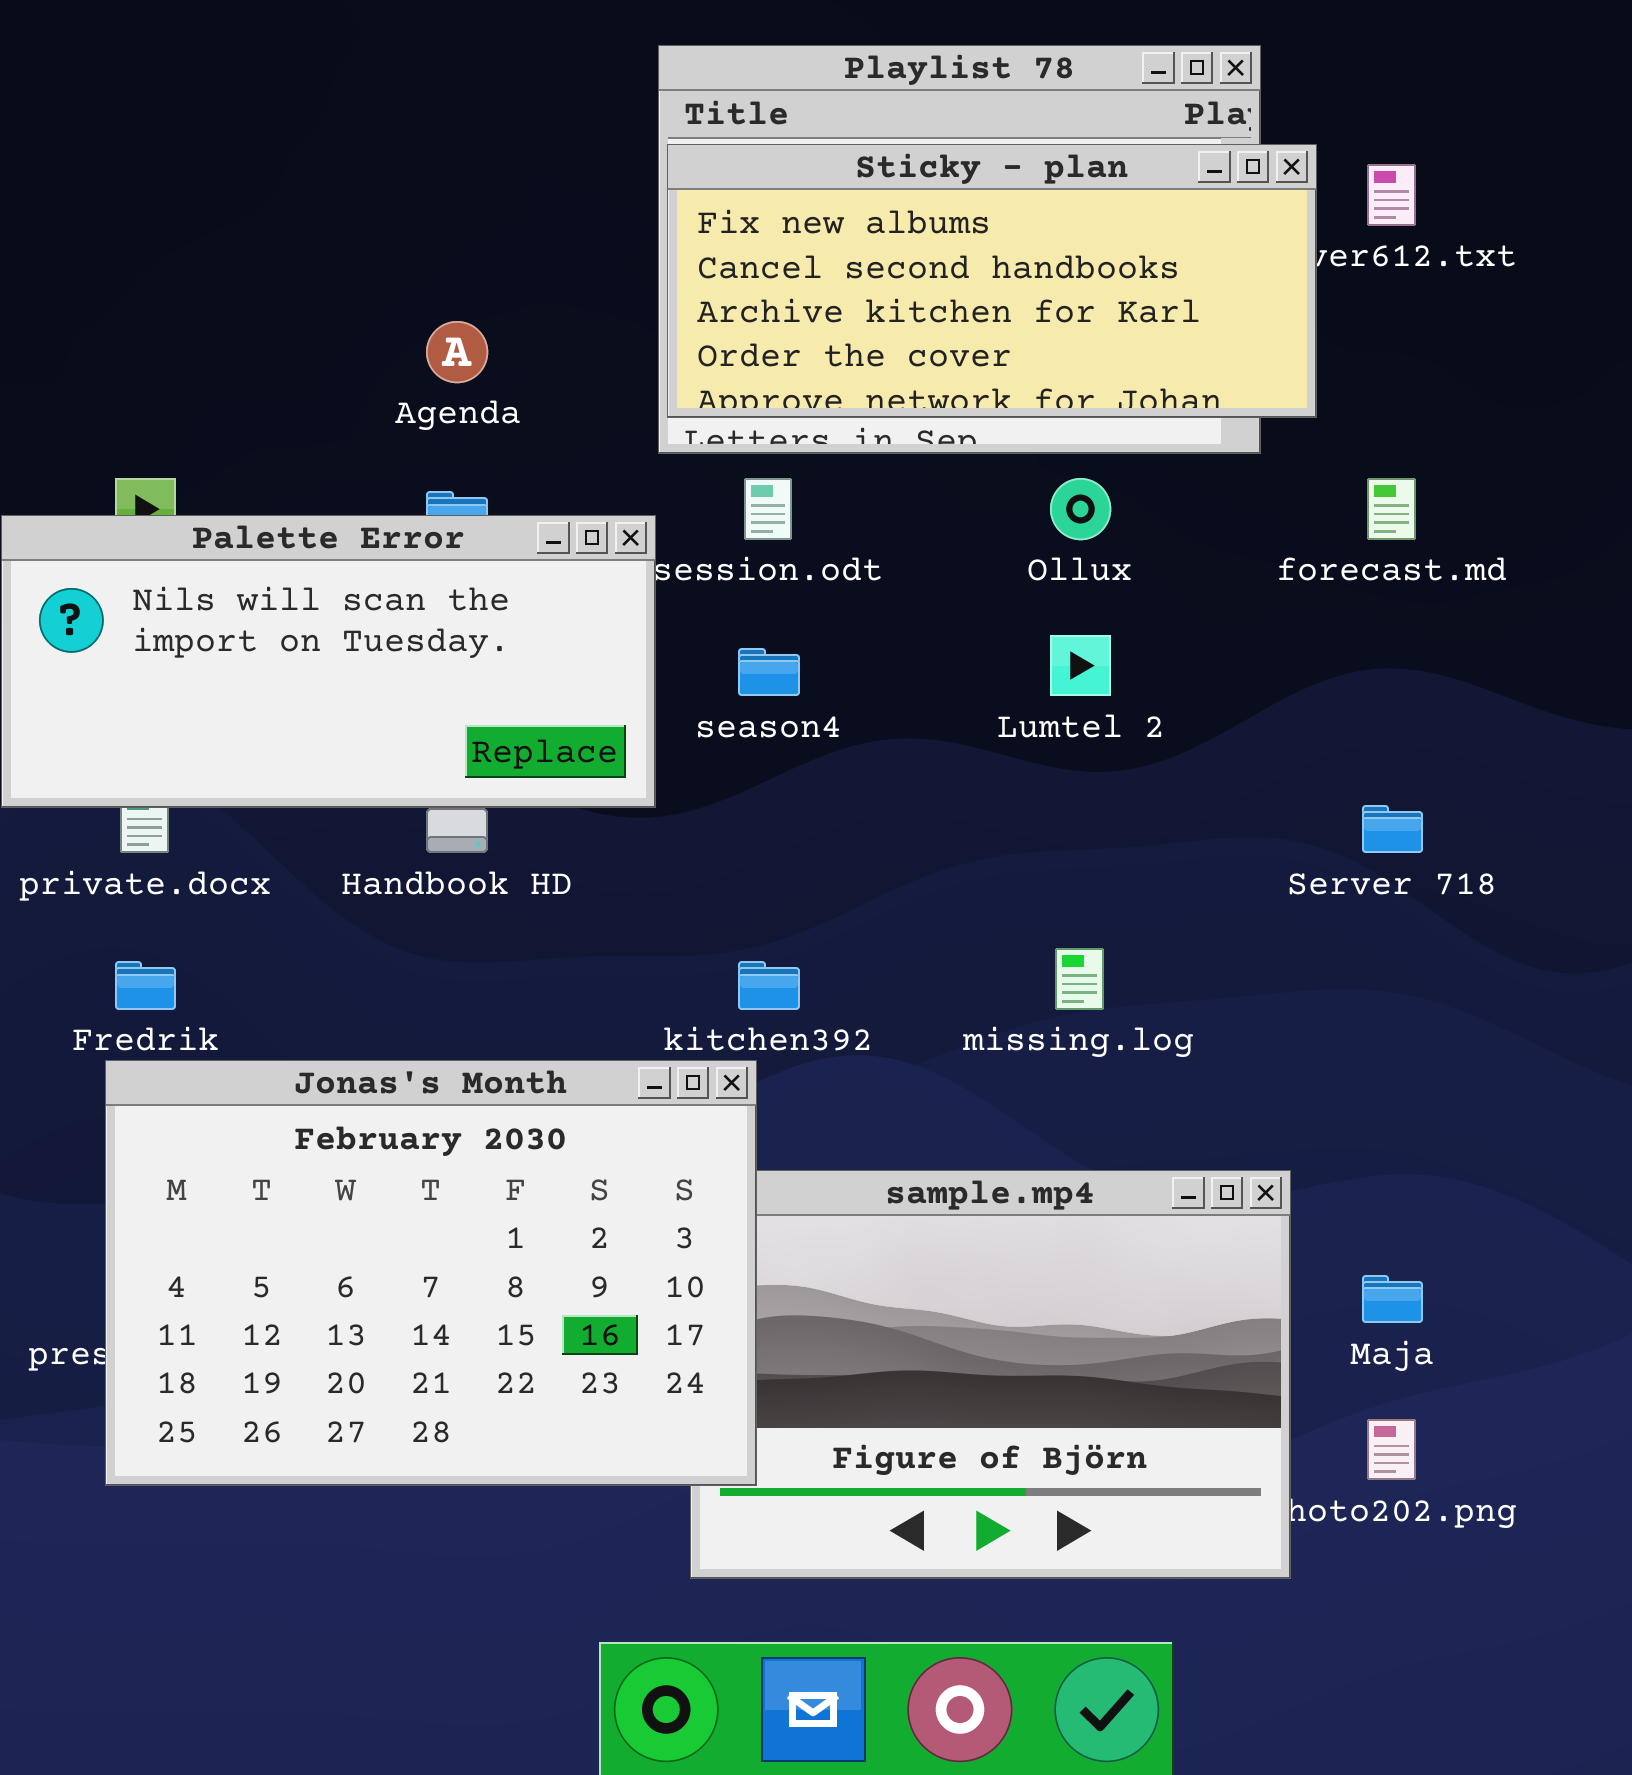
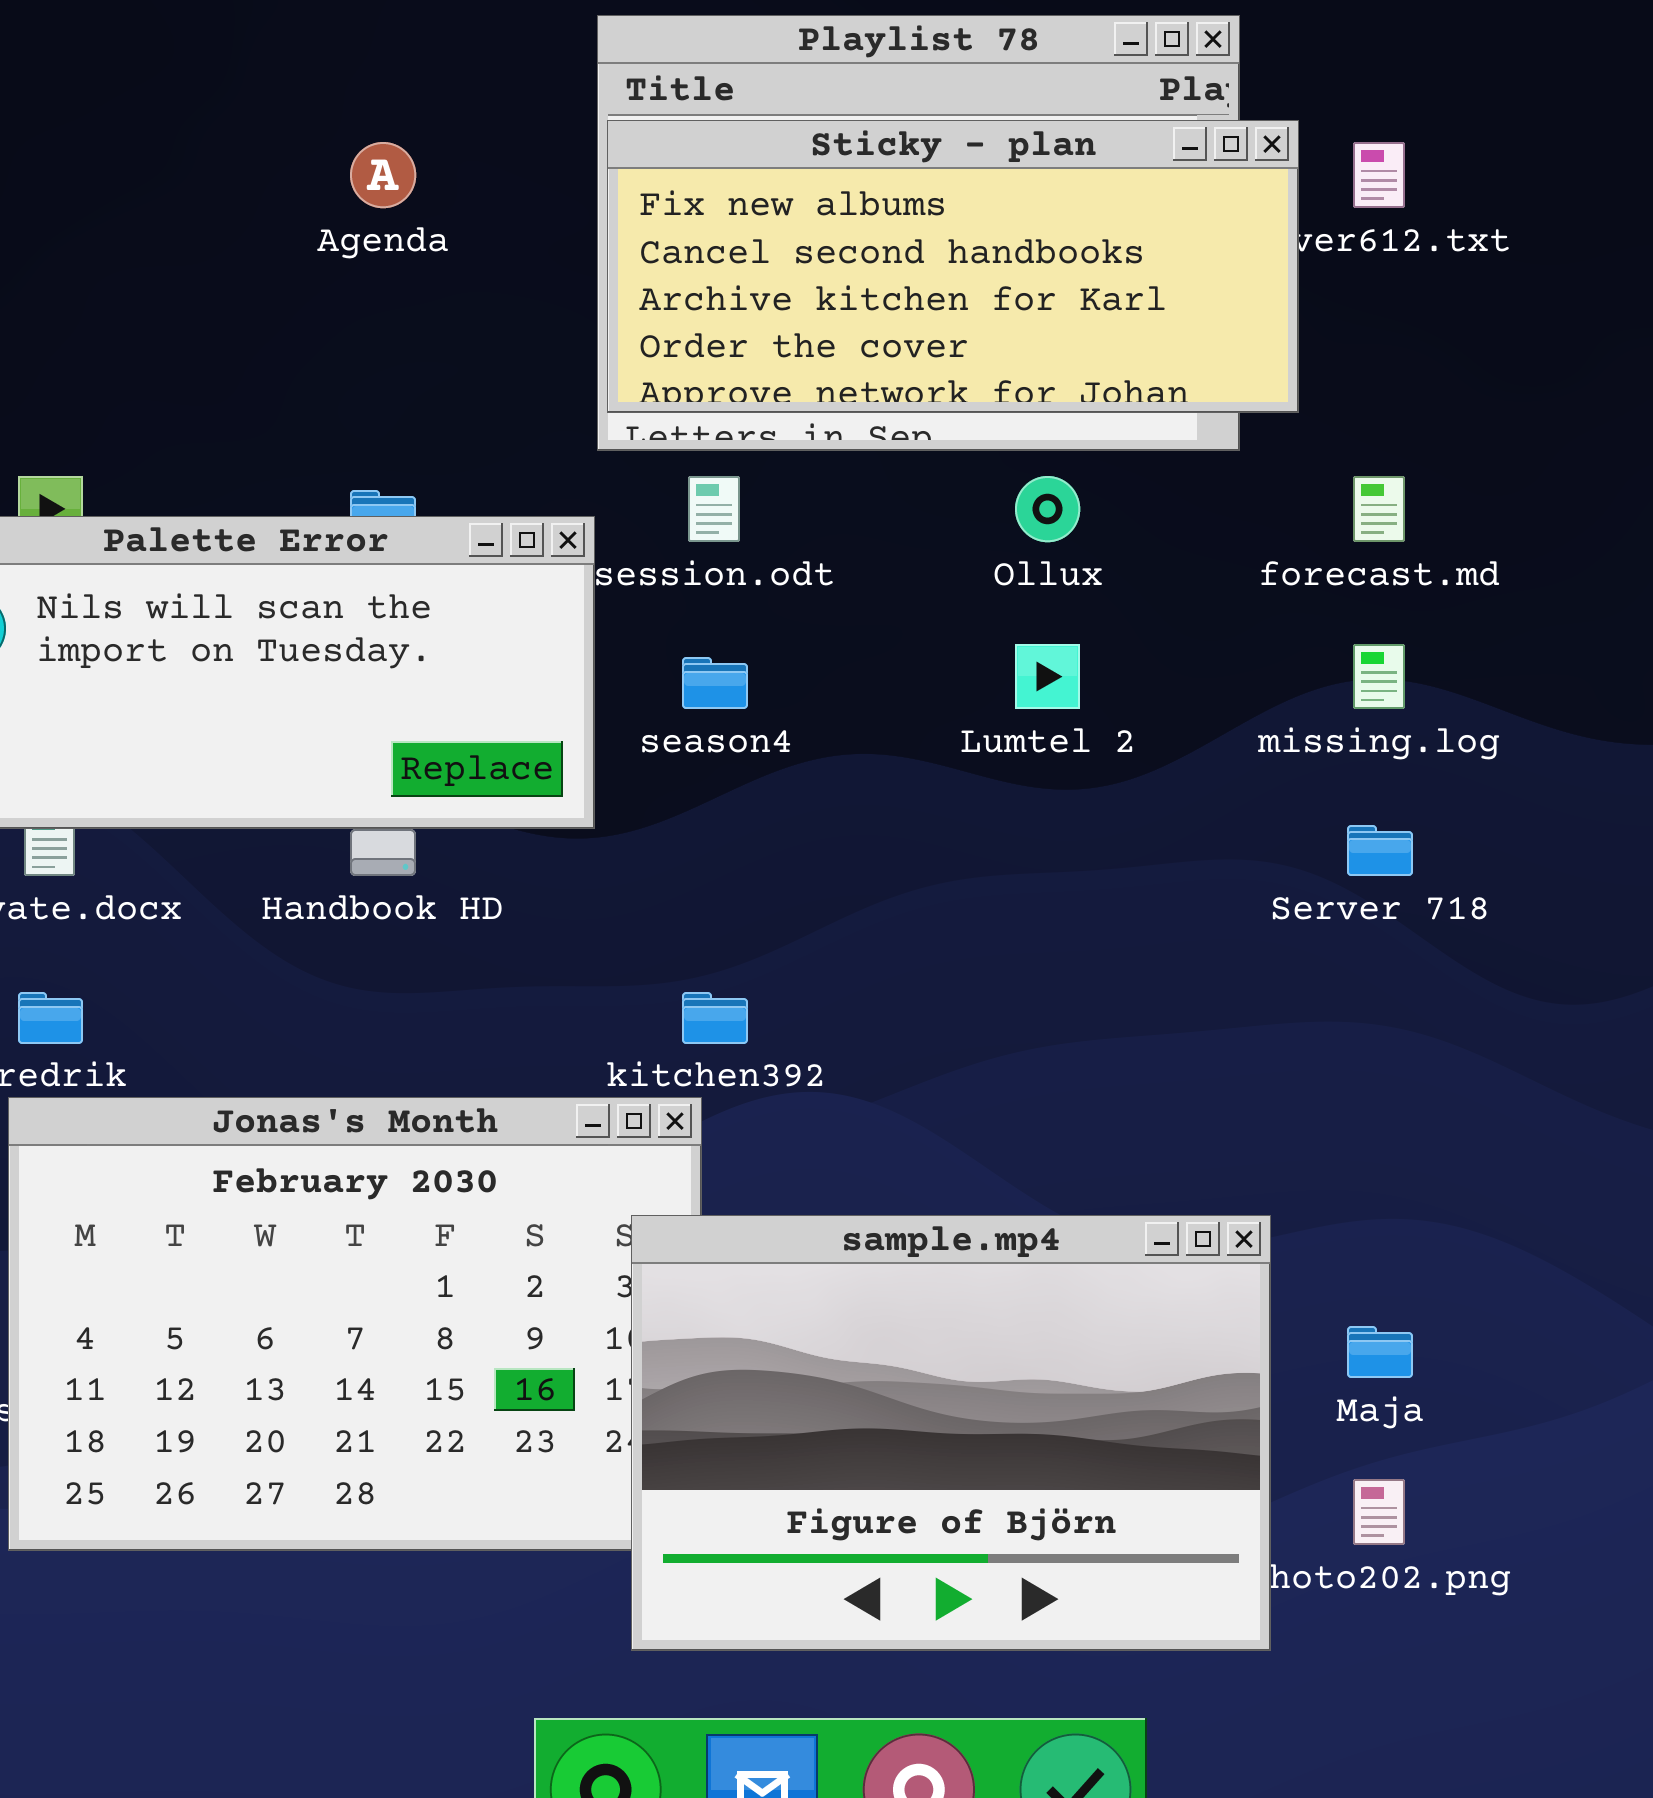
Agenda: [426,321,488,383] -> [350,142,416,208], moved
missing.log: [1055,948,1104,1010] -> [1353,644,1405,709], moved
sample.mp4: [690,1170,1291,1579] -> [631,1215,1271,1651], raised

